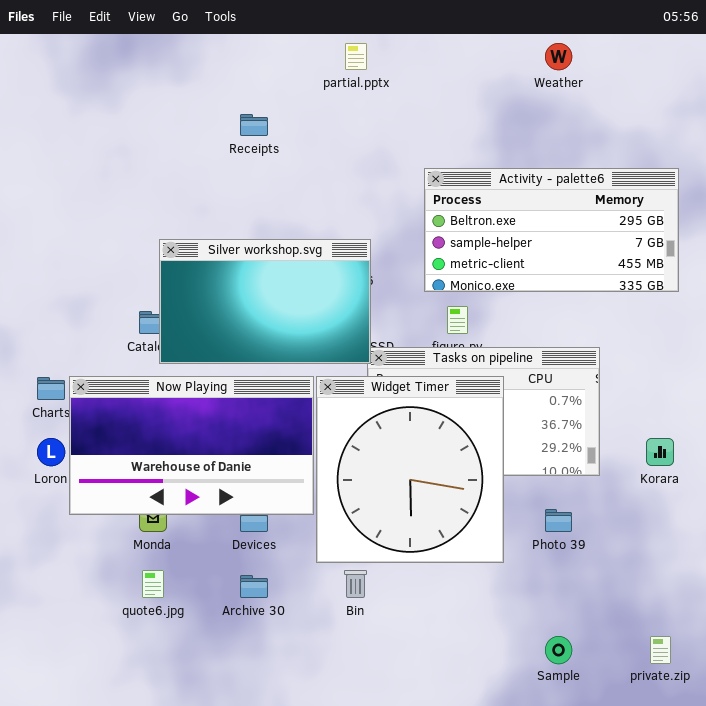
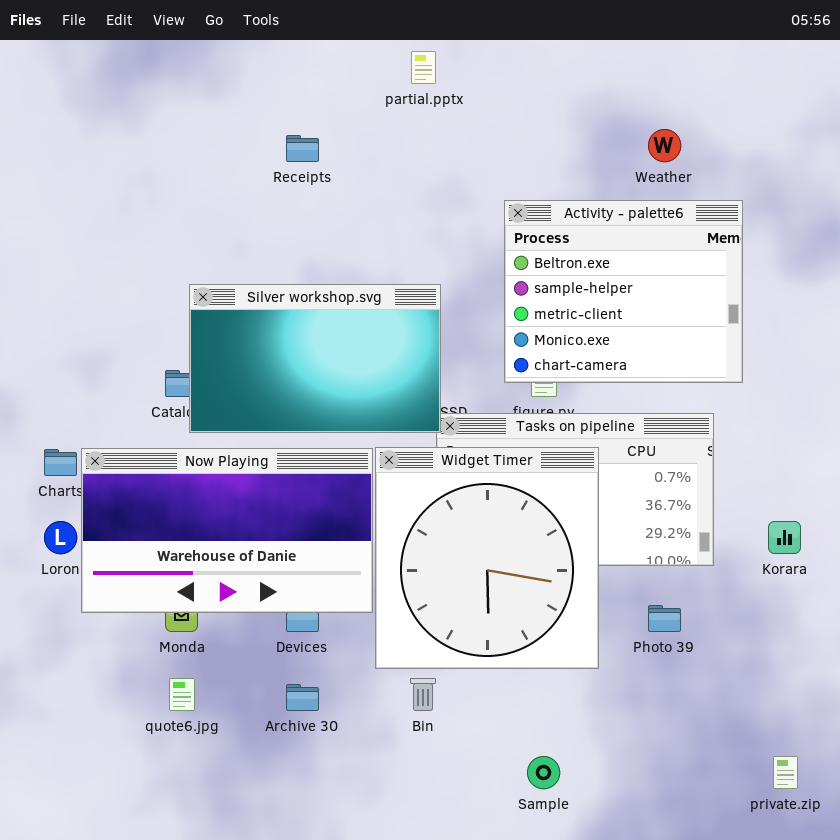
Weather: [545,43,572,70] -> [648,129,681,162], moved
Activity - palette6: [424,168,679,292] -> [504,200,743,383], resized
Sample: [545,636,572,664] -> [527,756,560,789], moved

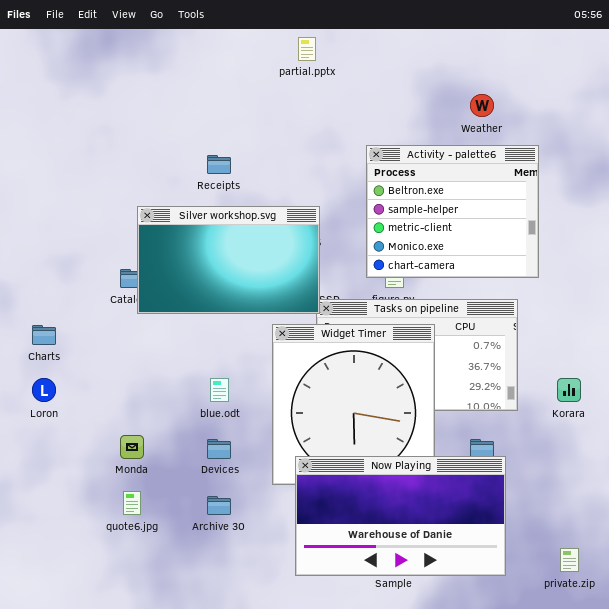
Receipts: [286,135,319,162] -> [207,155,231,174], moved
Now Playing: [81,448,373,613] -> [295,456,506,576], moved

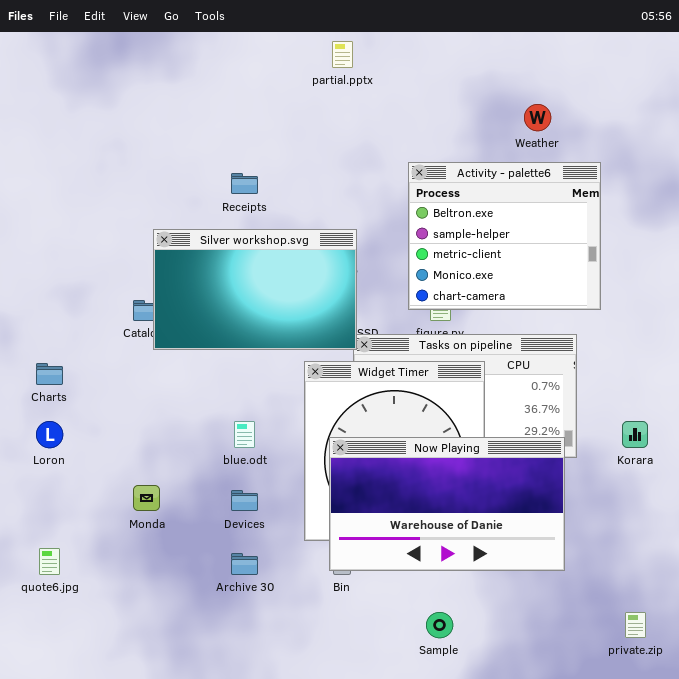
Now Playing: [295,456,506,576] -> [329,437,565,571], moved
quote6.jpg: [123,491,141,515] -> [39,548,60,575], moved

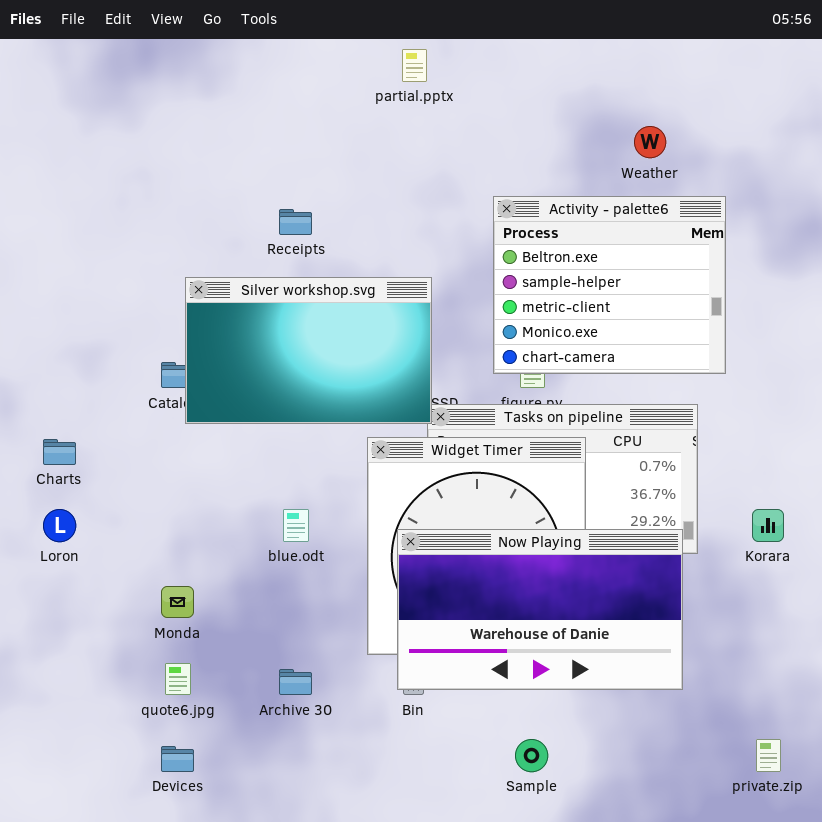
Devices: [231,490,258,511] -> [161,746,194,772], moved
quote6.jpg: [39,548,60,575] -> [165,663,191,695], moved

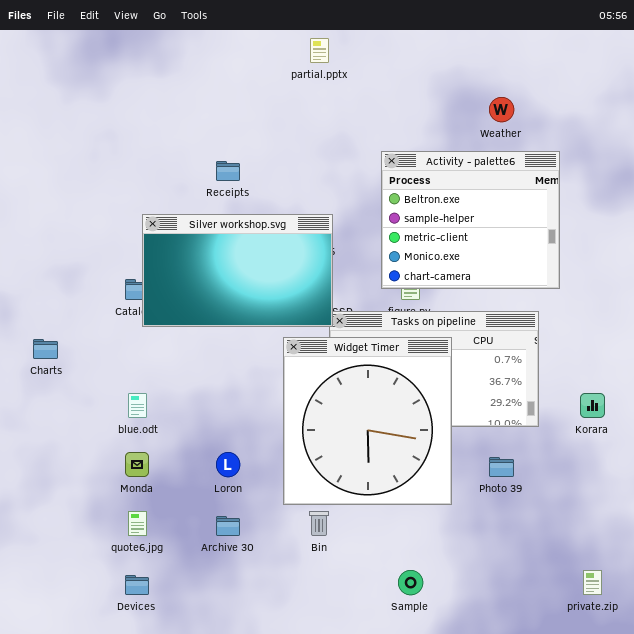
Loron: [43,509,76,542] -> [216,452,240,477], moved
blue.odt: [283,509,309,542] -> [128,393,147,418], moved
Now Playing: [397,529,683,690] -> none, closed

